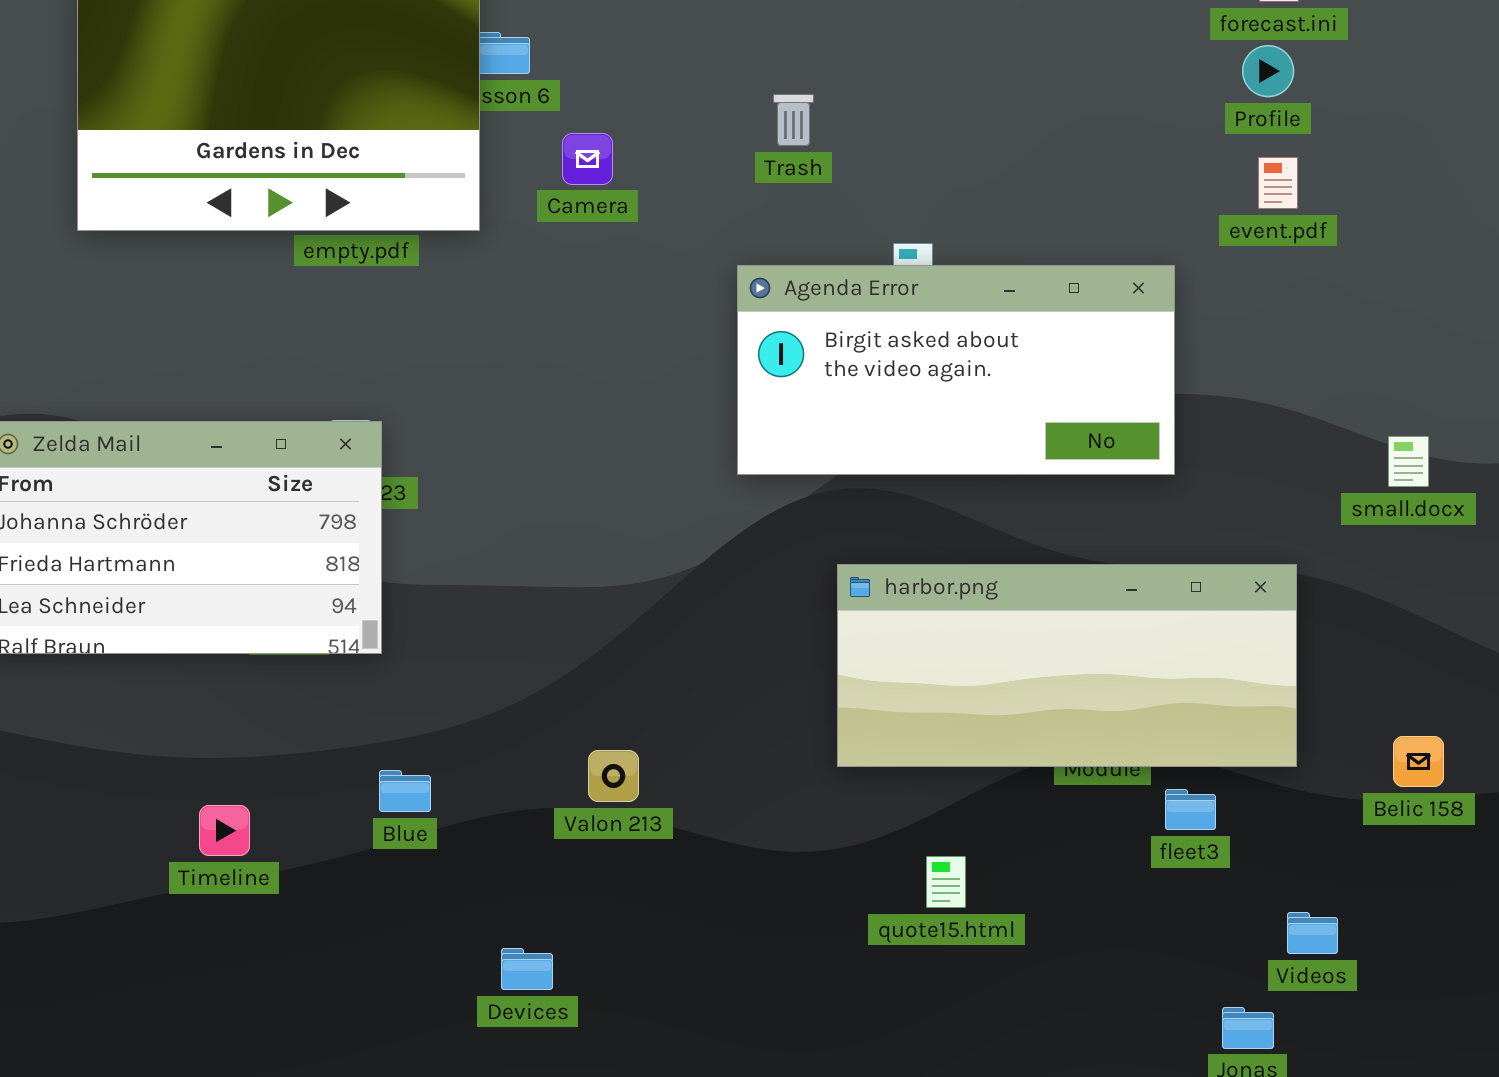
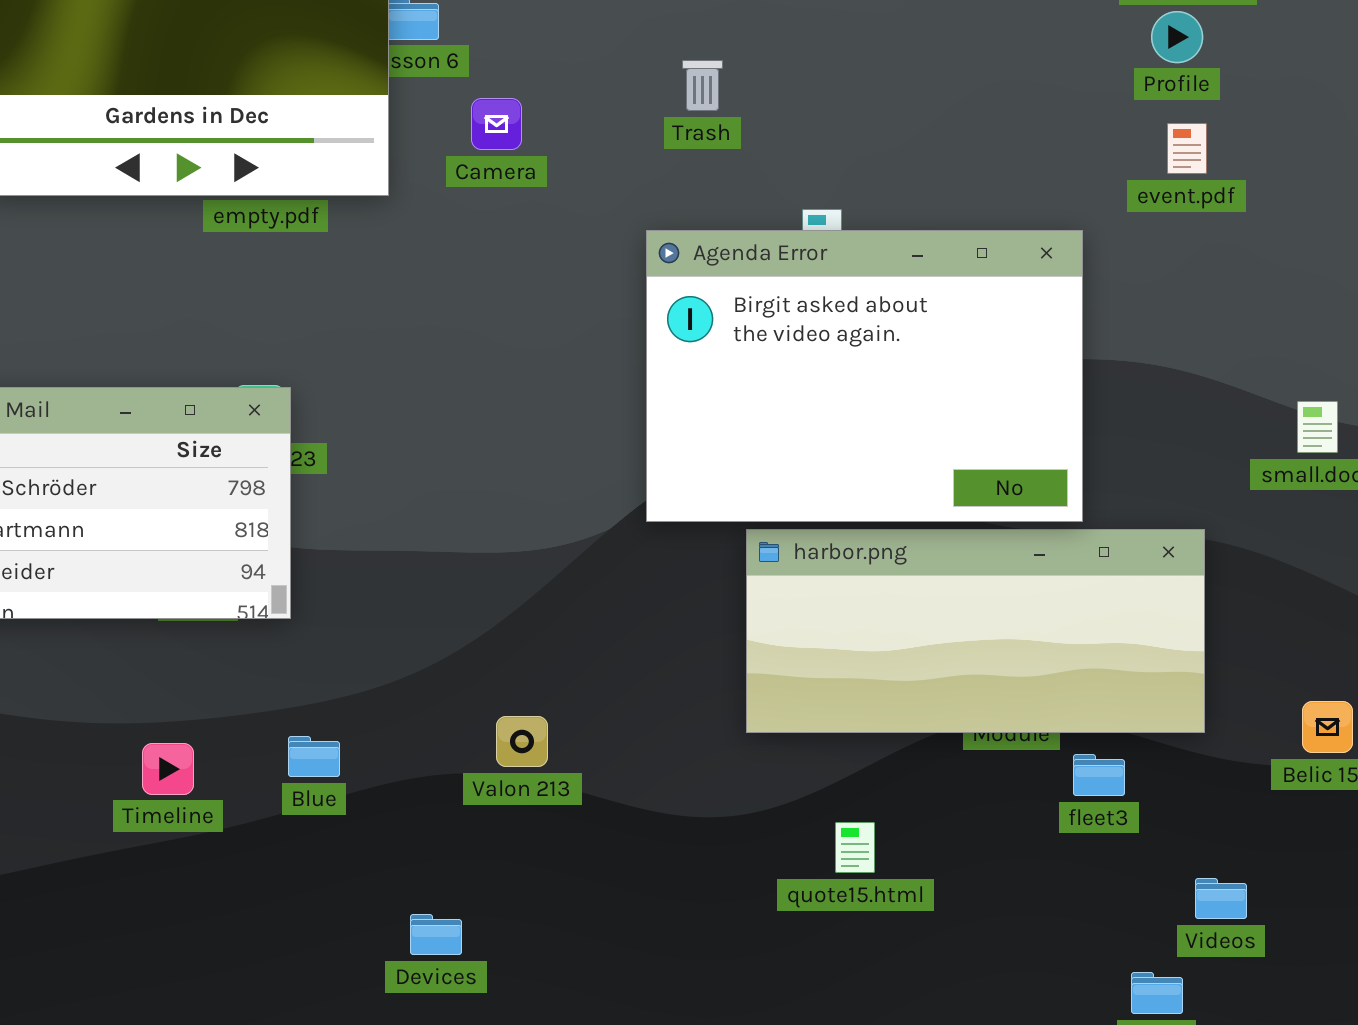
Agenda Error: [737,265,1175,475] -> [646,230,1083,522], resized
Timeline: [199,805,250,856] -> [142,743,194,795], moved

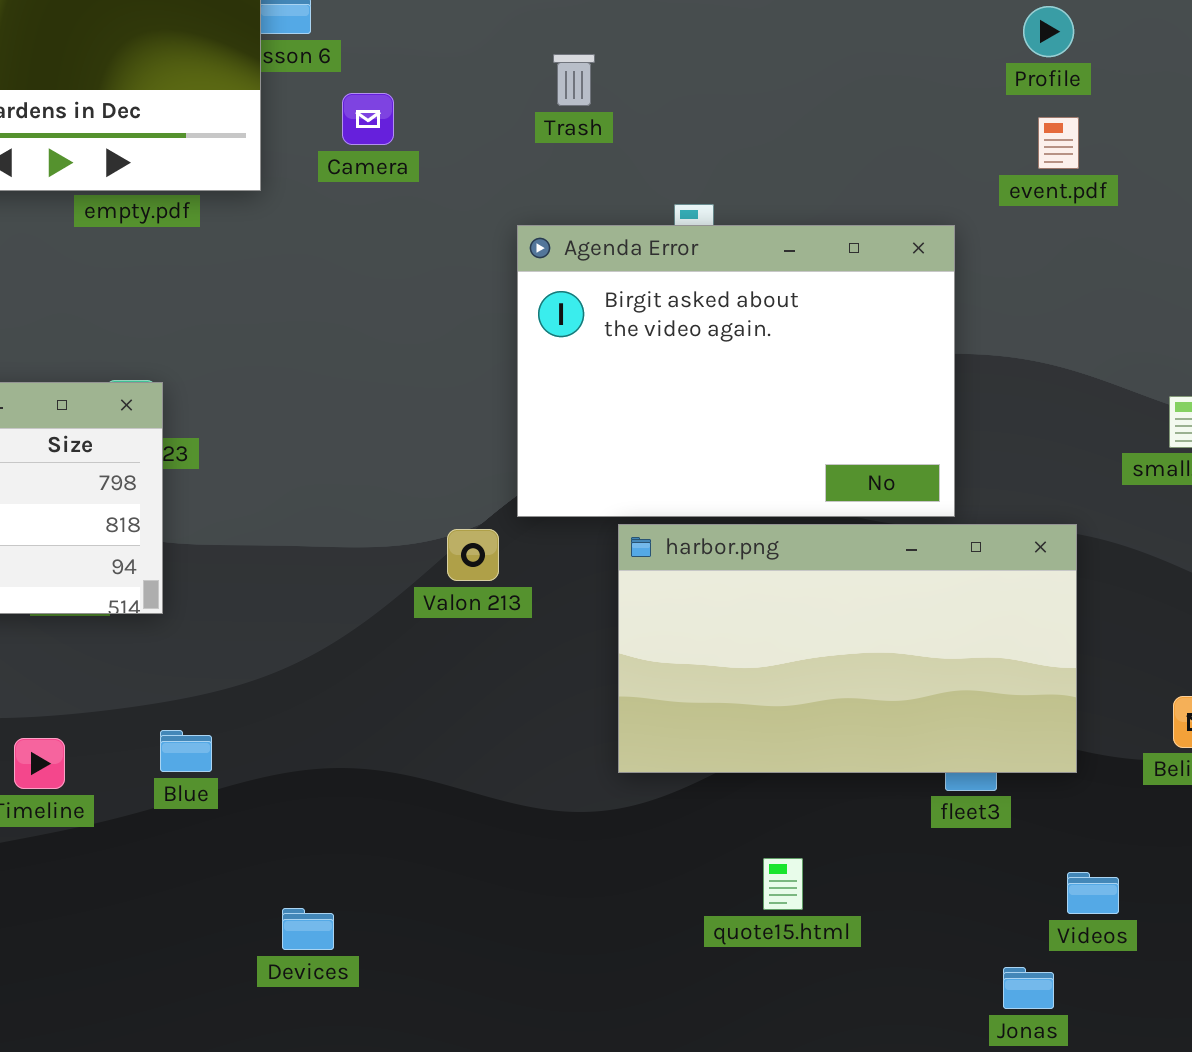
harbor.png: [746,529,1205,733] -> [618,524,1077,773], resized
Valon 213: [496,716,548,767] -> [447,529,499,581], moved
quote15.html: [835,822,875,873] -> [763,858,803,910], moved

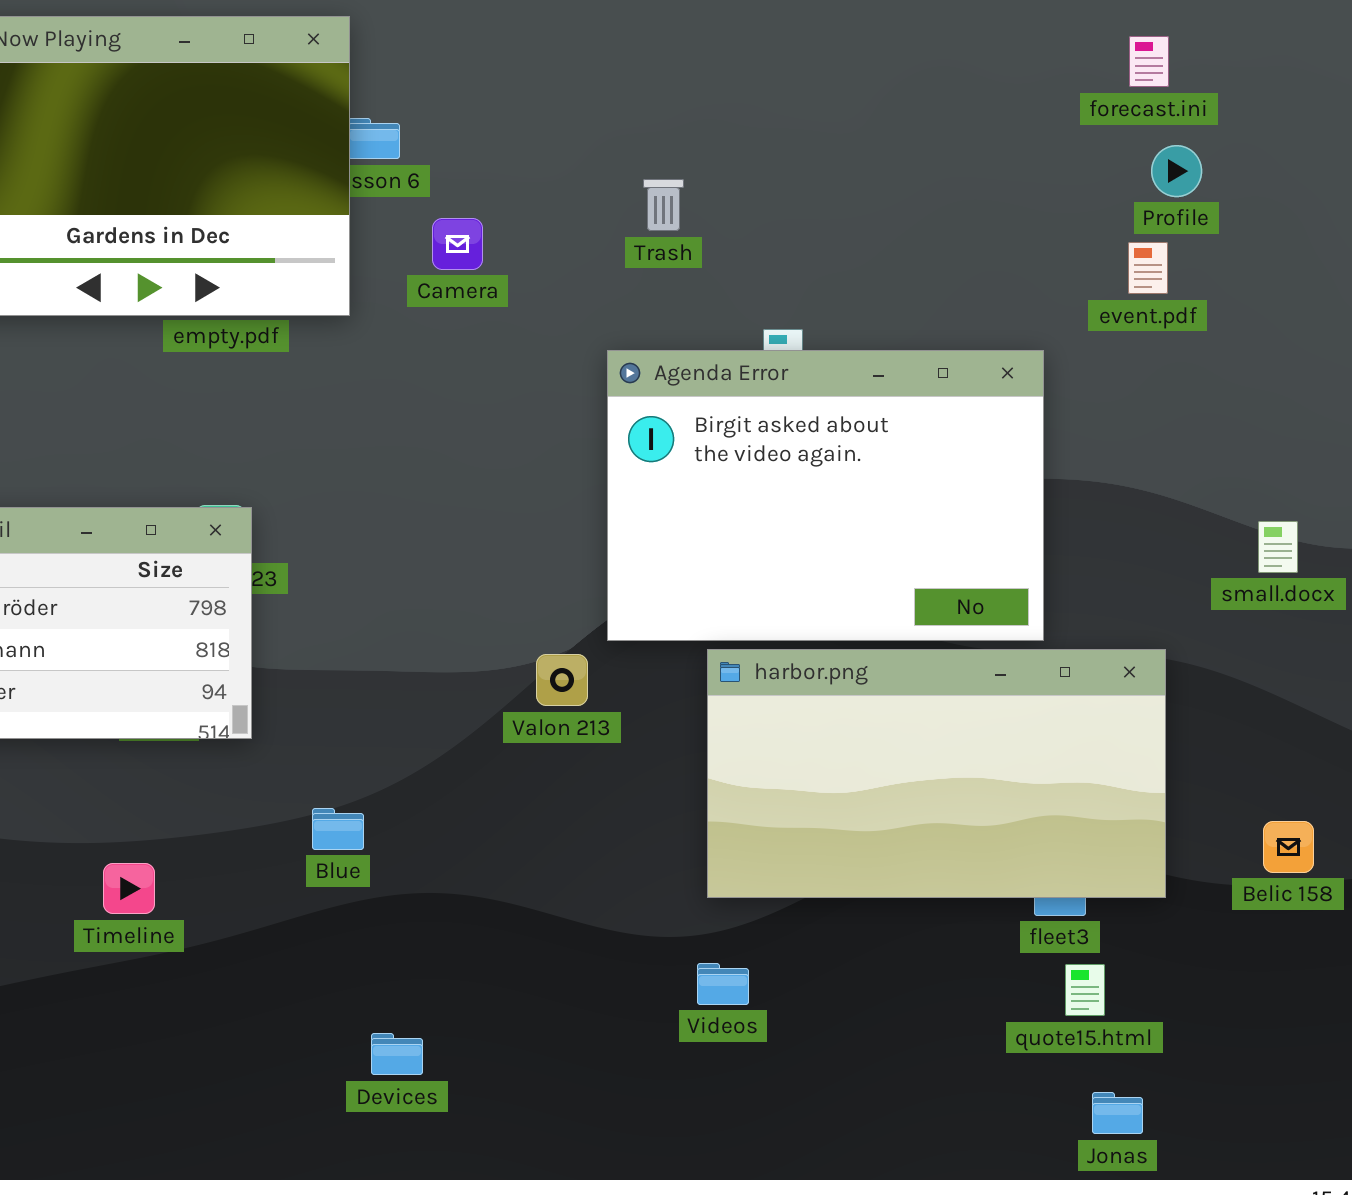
Profile: [1023,6,1074,57] -> [1151,145,1202,197], moved
Blue: [160,730,212,772] -> [312,808,364,850], moved
quote15.html: [763,858,803,910] -> [1065,964,1105,1016], moved
Videos: [1067,872,1119,914] -> [697,963,749,1005], moved

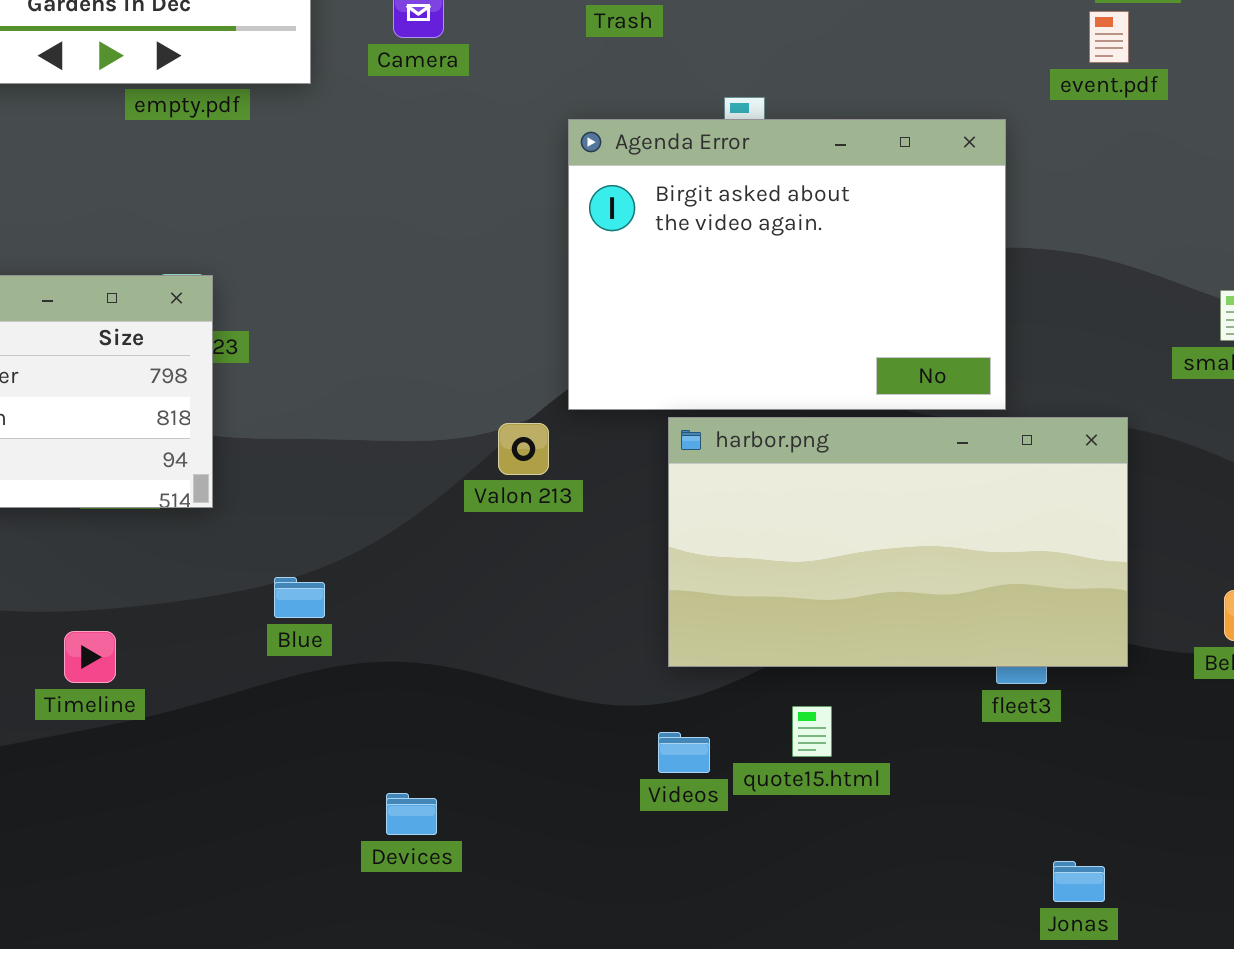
quote15.html: [1065,964,1105,1016] -> [792,706,832,757], moved
Devices: [371,1033,423,1075] -> [386,793,437,835], moved

